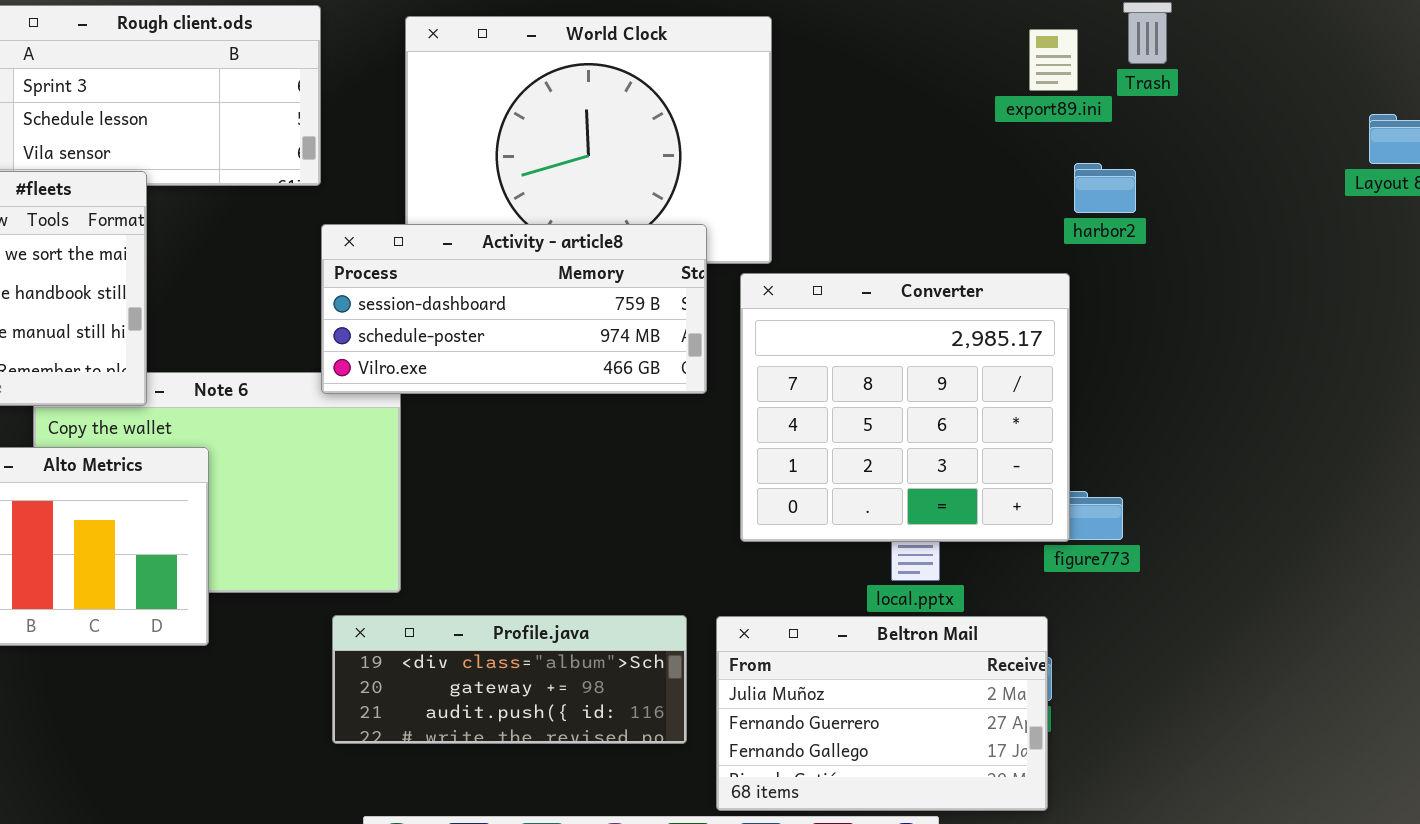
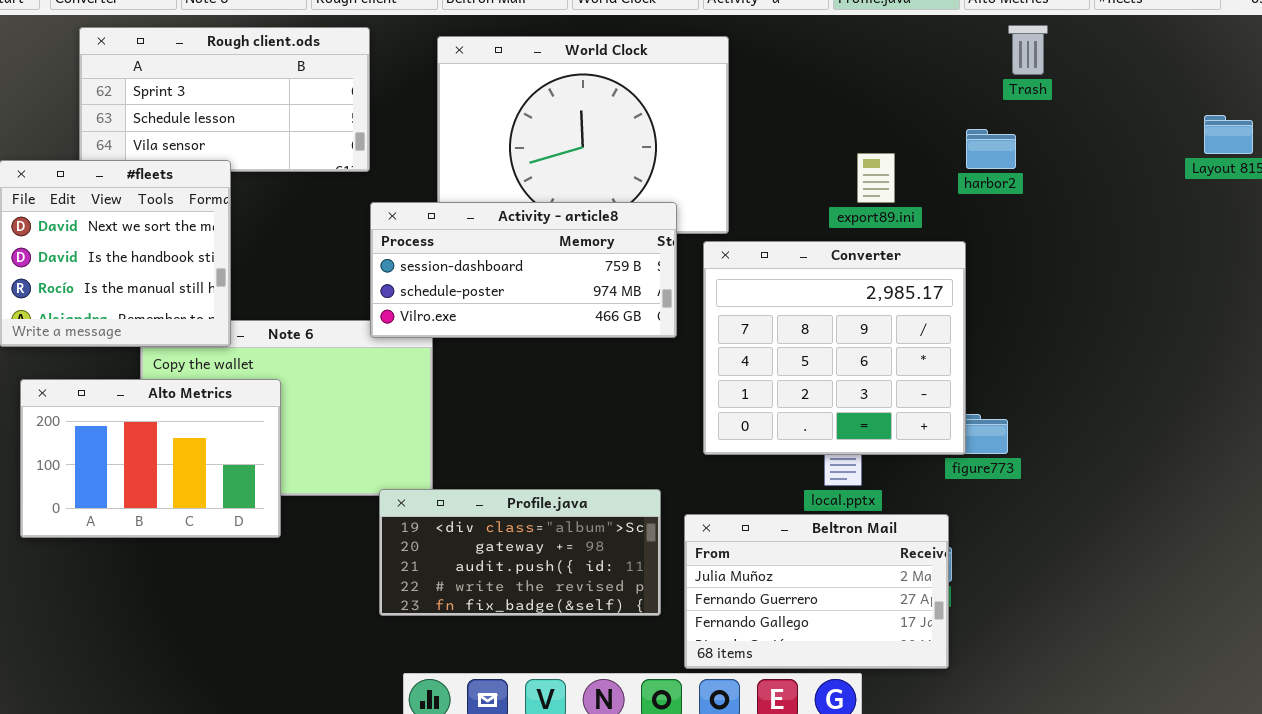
export89.ini: [1029,29,1078,91] -> [857,153,895,203], moved
harbor2: [1074,163,1136,213] -> [966,129,1016,169], moved
Profile.java: [332,615,687,744] -> [379,489,661,616], resized

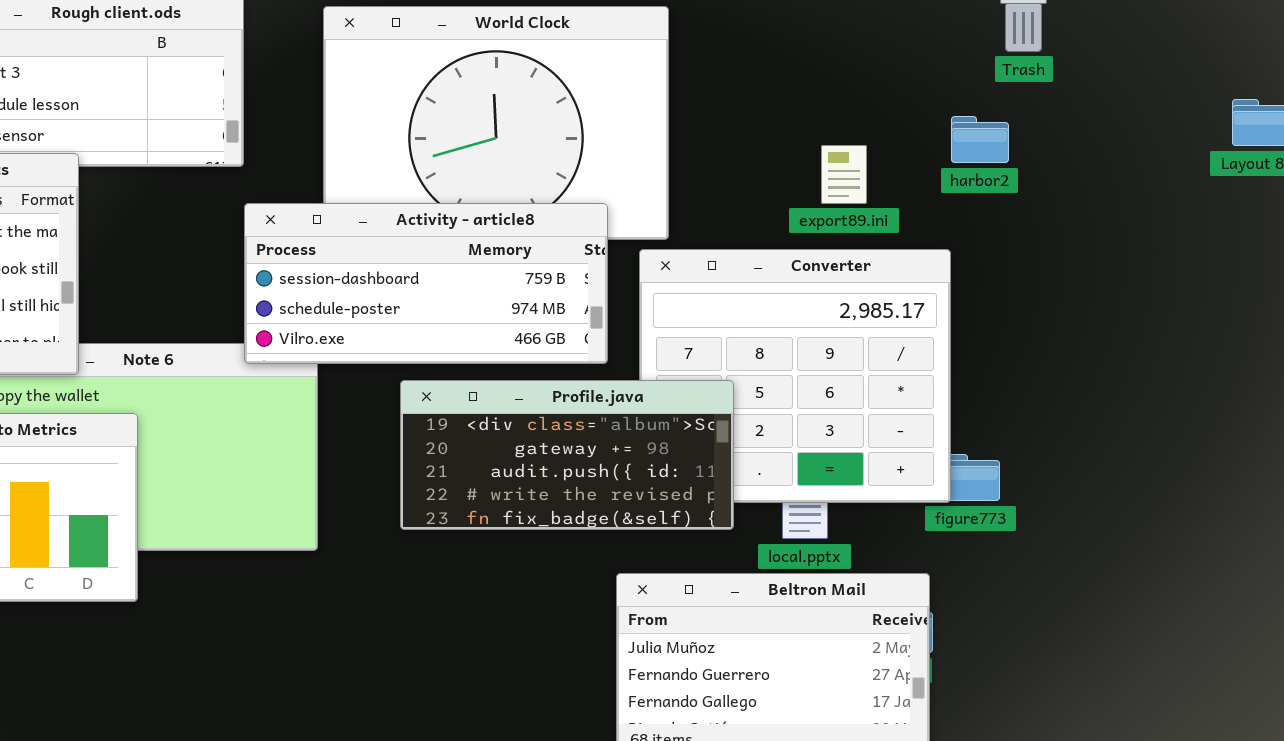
Profile.java: [379,489,661,616] -> [400,380,734,530], moved

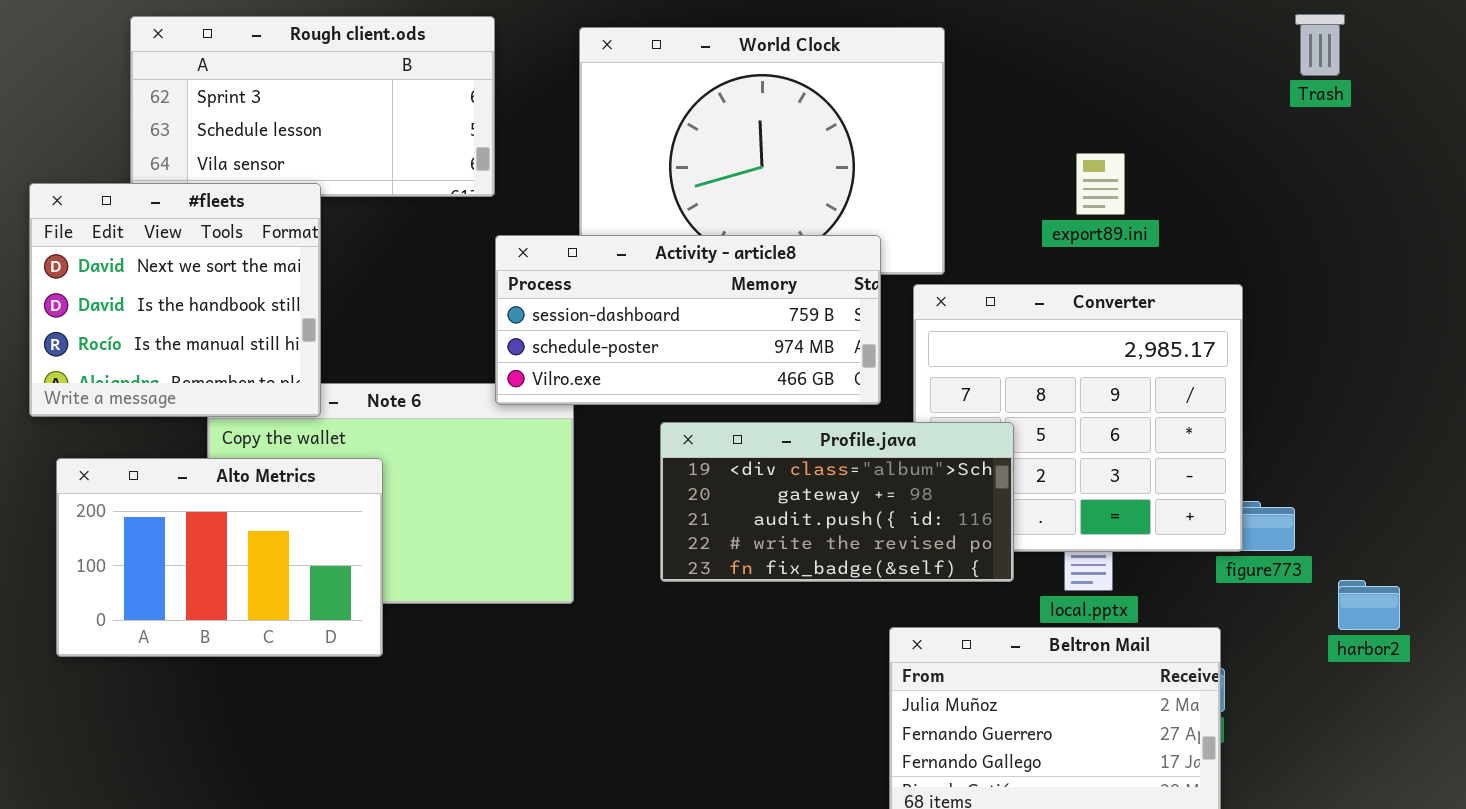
harbor2: [951,116,1009,163] -> [1338,580,1400,630], moved
export89.ini: [821,145,867,204] -> [1076,153,1125,215], moved

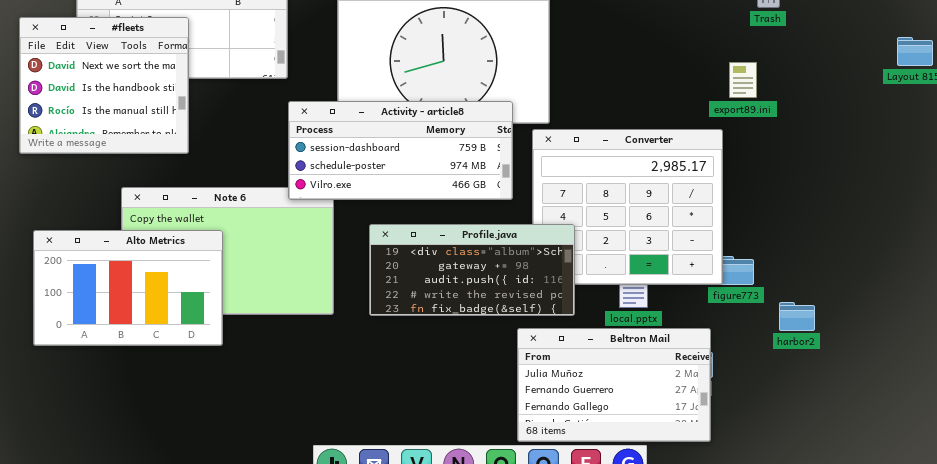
export89.ini: [1076,153,1125,215] -> [729,62,757,98], moved
#fleets: [29,183,321,417] -> [19,17,189,154], moved
Profile.java: [660,422,1014,582] -> [369,224,575,316], moved

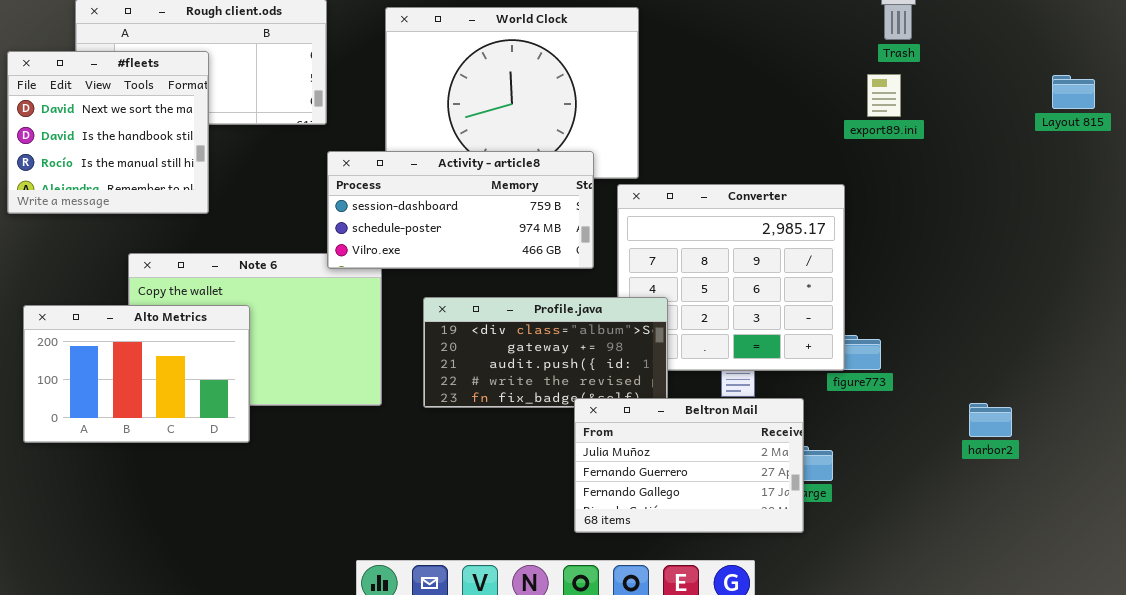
export89.ini: [729,62,757,98] -> [867,74,901,117], moved
harbor2: [779,302,815,331] -> [969,403,1012,437], moved
Beltron Mail: [517,328,711,442] -> [574,398,804,533], moved

